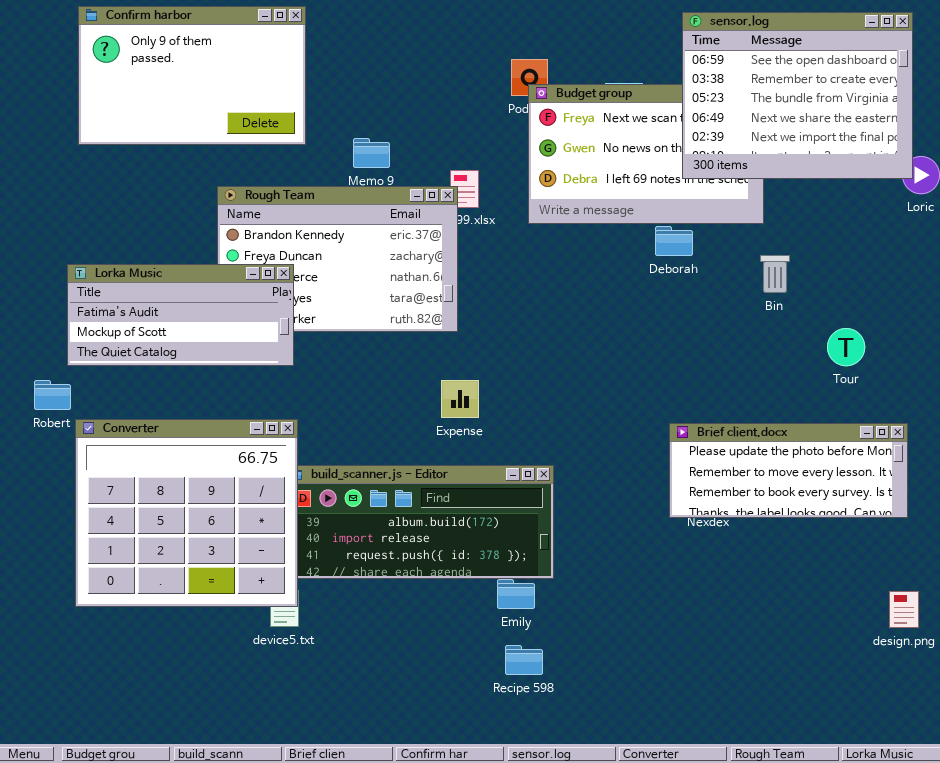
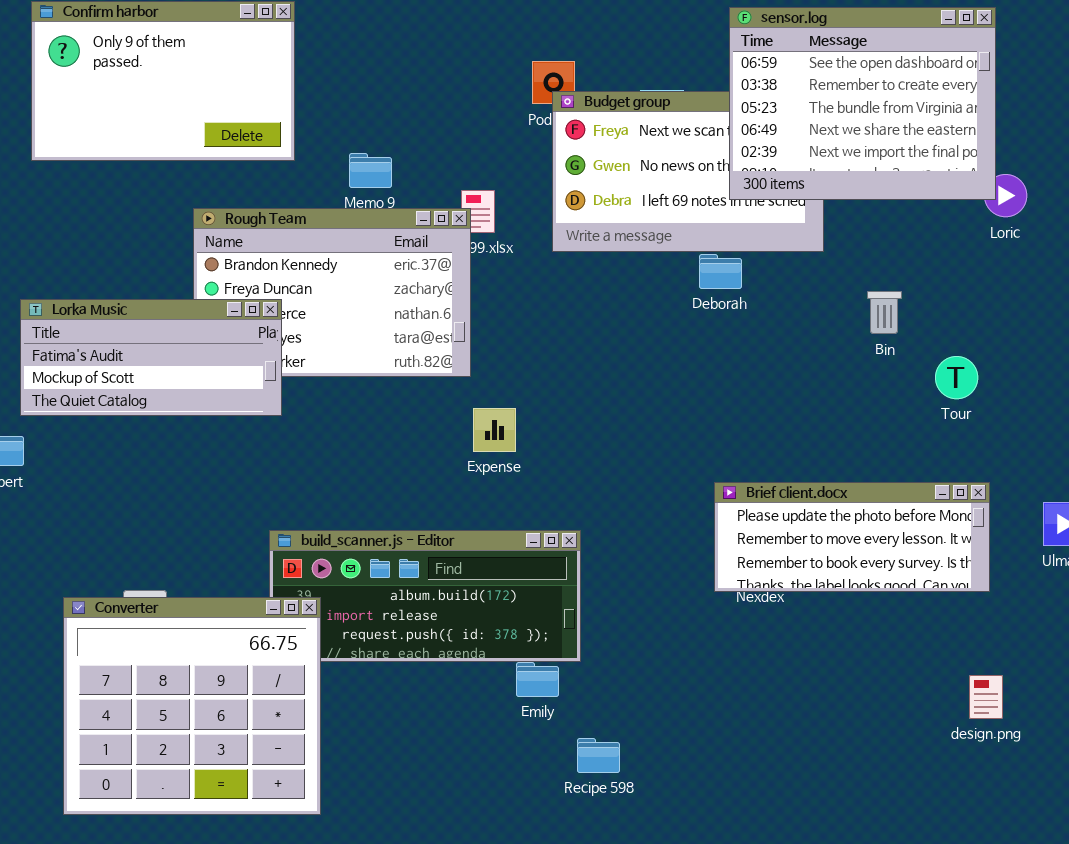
Bin: [760,255,790,293] -> [867,291,902,334], moved
Tour: [827,328,865,366] -> [935,356,978,399], moved
Expense: [441,380,479,418] -> [473,408,516,452], moved
Converter: [75,419,298,607] -> [63,597,321,815], moved
Recipe 598: [505,645,543,675] -> [577,738,620,773], moved

